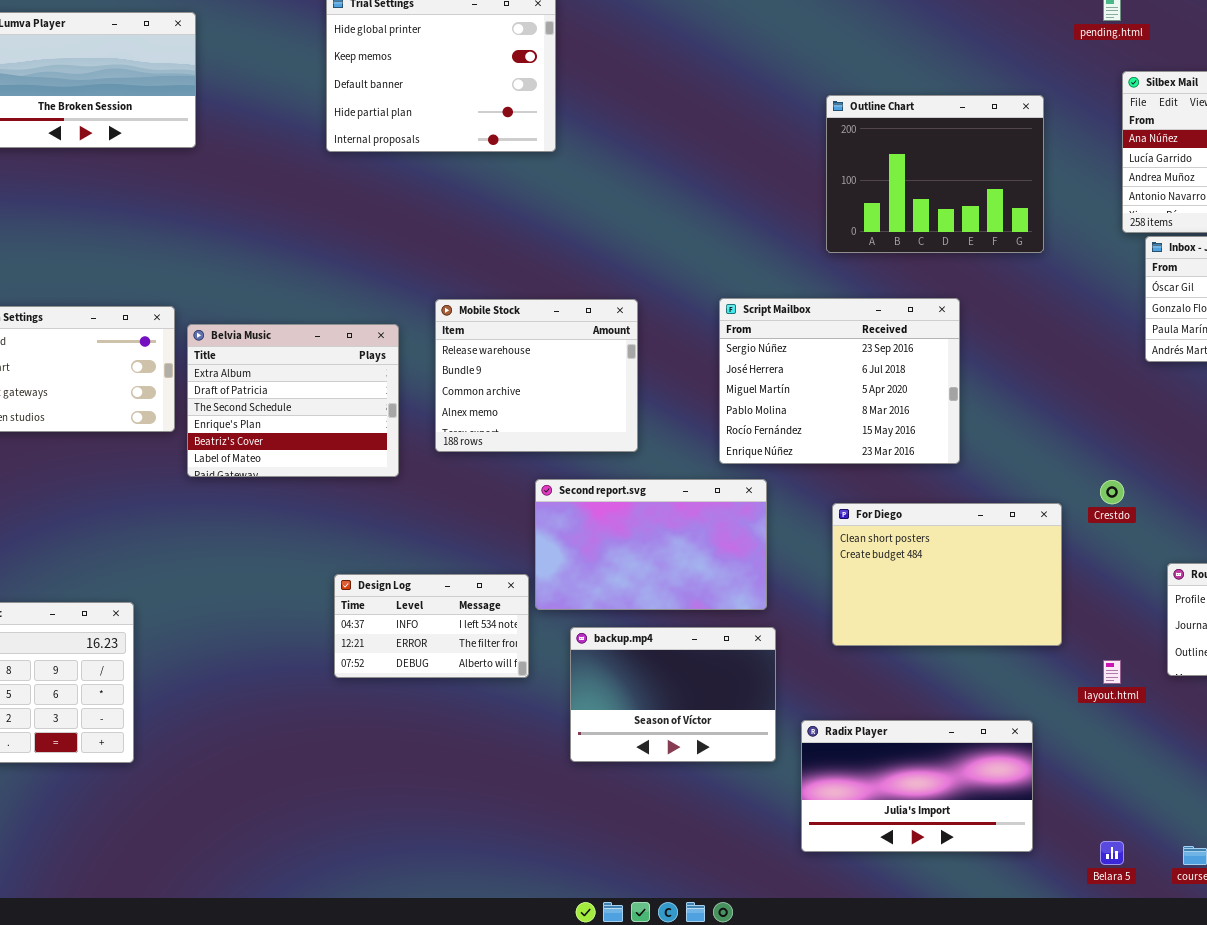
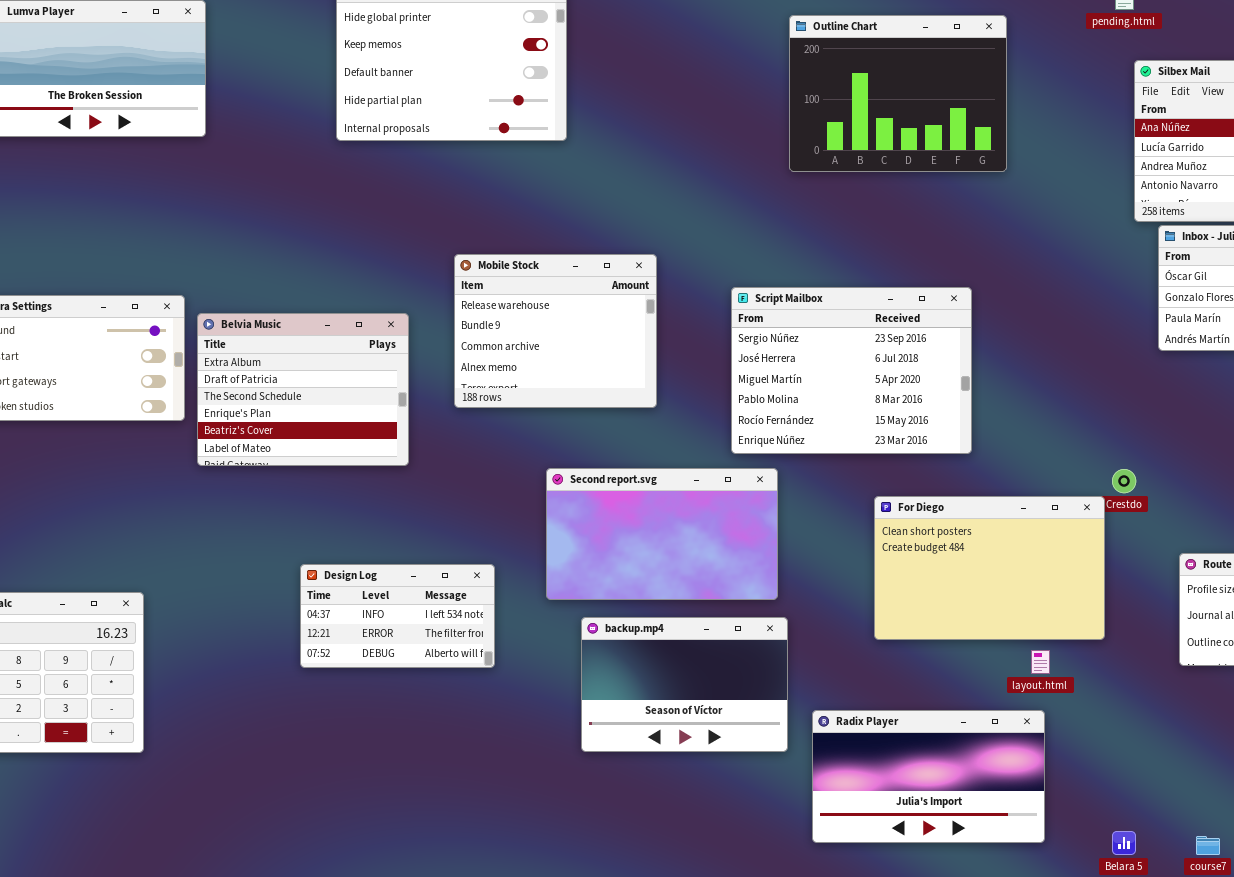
Outline Chart: [826,95,1044,253] -> [789,15,1007,172], moved
Mobile Stock: [435,299,638,452] -> [454,254,657,408], moved
For Diego: [832,503,1062,646] -> [874,496,1105,640], moved
Design Log: [334,574,529,678] -> [300,564,495,668], moved
layout.html: [1103,660,1121,684] -> [1031,650,1050,674], moved

